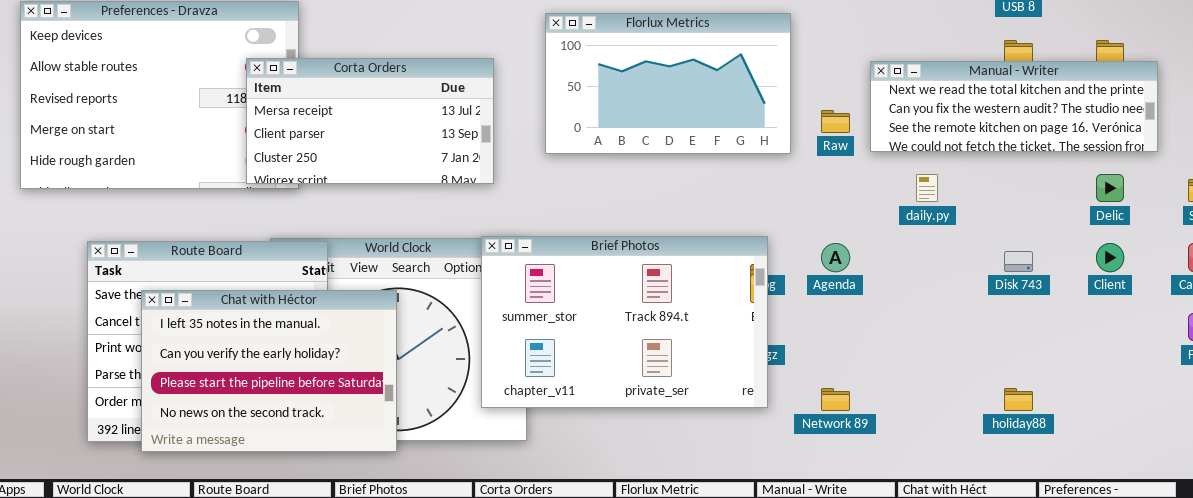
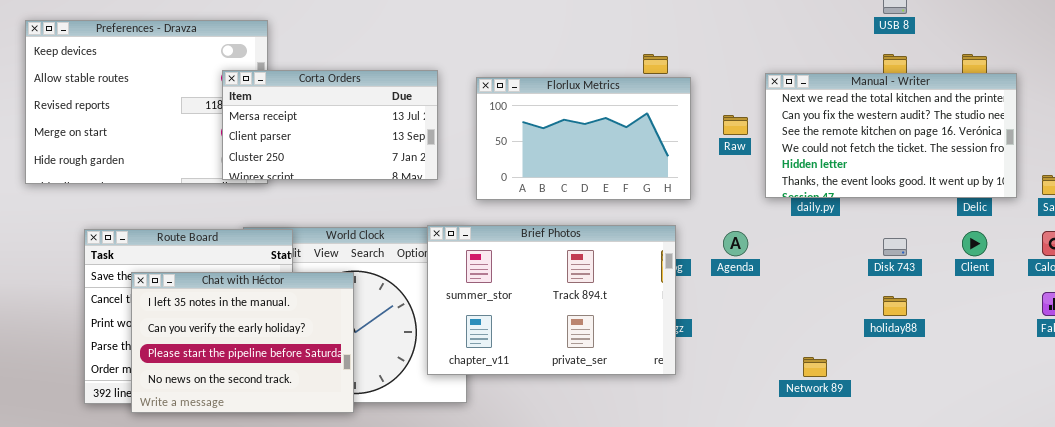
Florlux Metrics: [545,13,791,154] -> [476,77,691,200], moved
Manual - Writer: [870,61,1158,152] -> [765,73,1017,198], resized
Network 89: [821,388,850,411] -> [803,357,827,377], moved
holiday88: [1004,388,1033,411] -> [883,296,907,316], moved

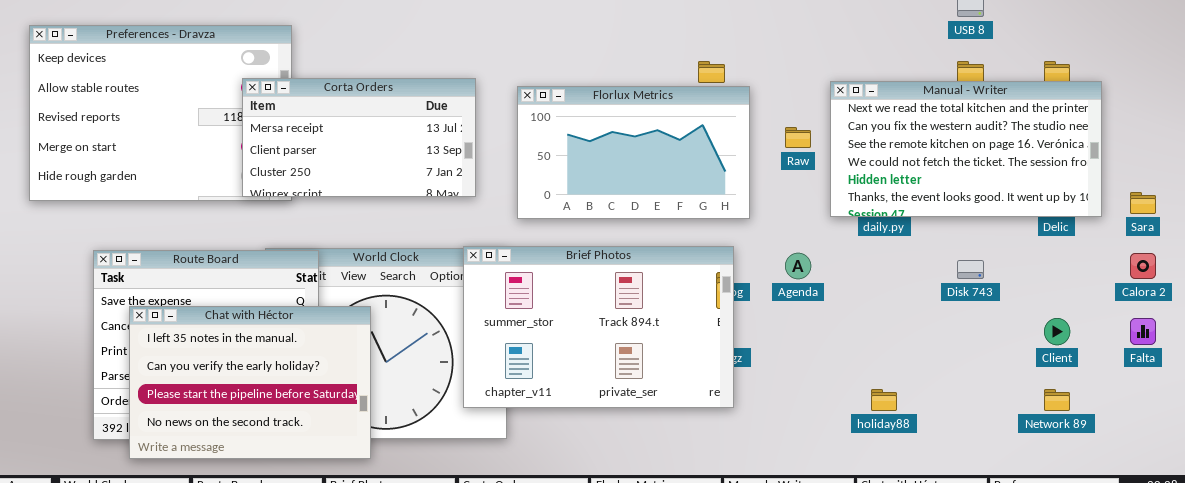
Client: [962,231,987,256] -> [1044,318,1070,345], moved
Chat with Héctor: [131,272,354,413] -> [129,306,371,459], moved
holiday88: [883,296,907,316] -> [871,389,897,411], moved
Network 89: [803,357,827,377] -> [1044,389,1070,411], moved

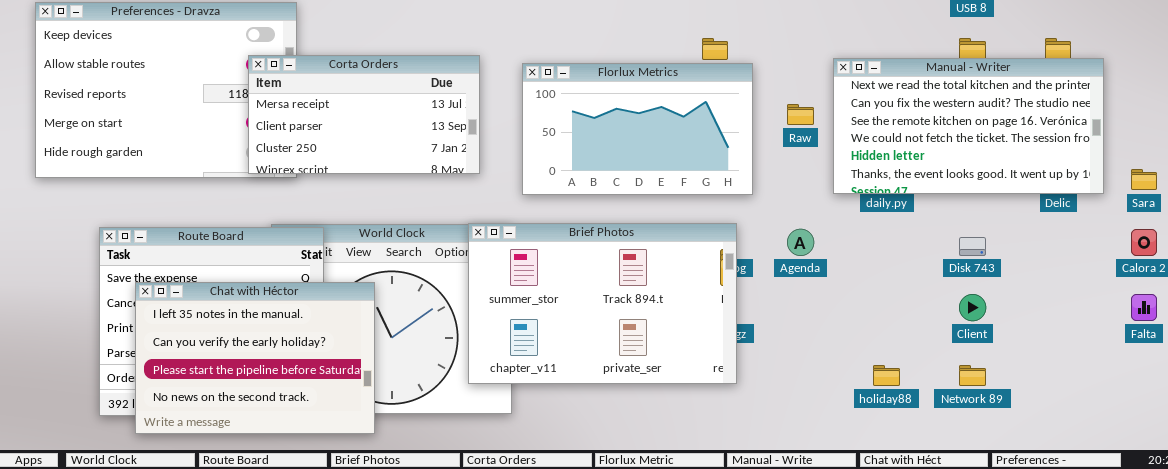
Client: [1044,318,1070,345] -> [959,294,986,321], moved
Network 89: [1044,389,1070,411] -> [959,365,986,386], moved

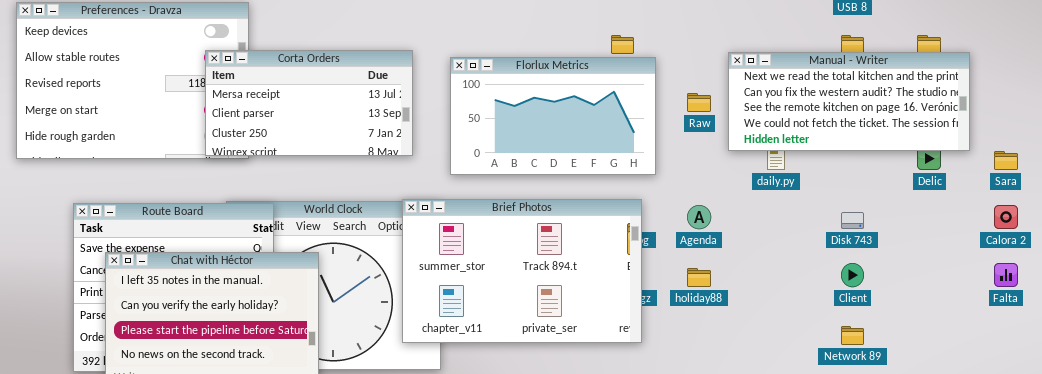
Manual - Writer: [833,58,1104,194] -> [728,52,970,151], resized
holiday88: [873,365,900,386] -> [687,268,711,287], moved

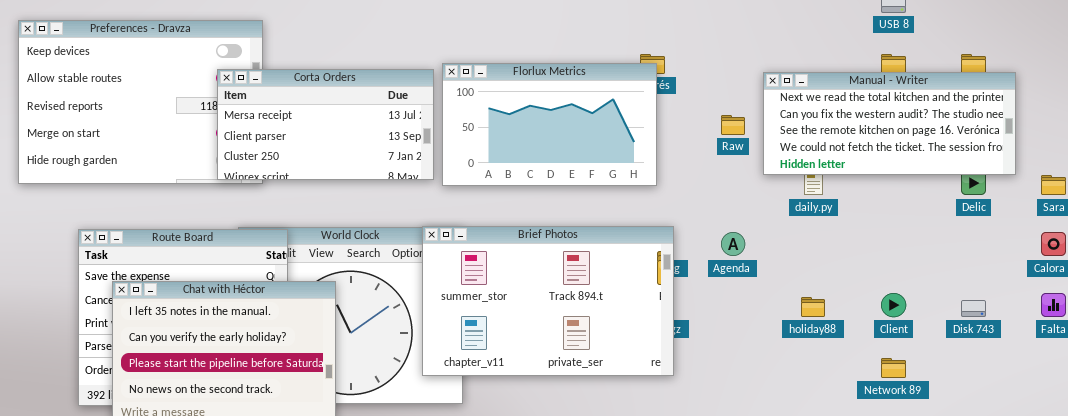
Florlux Metrics: [450,57,656,175] -> [442,63,657,186], moved
Disk 743: [841,212,864,229] -> [961,300,986,317], moved
holiday88: [687,268,711,287] -> [801,297,825,317], moved

